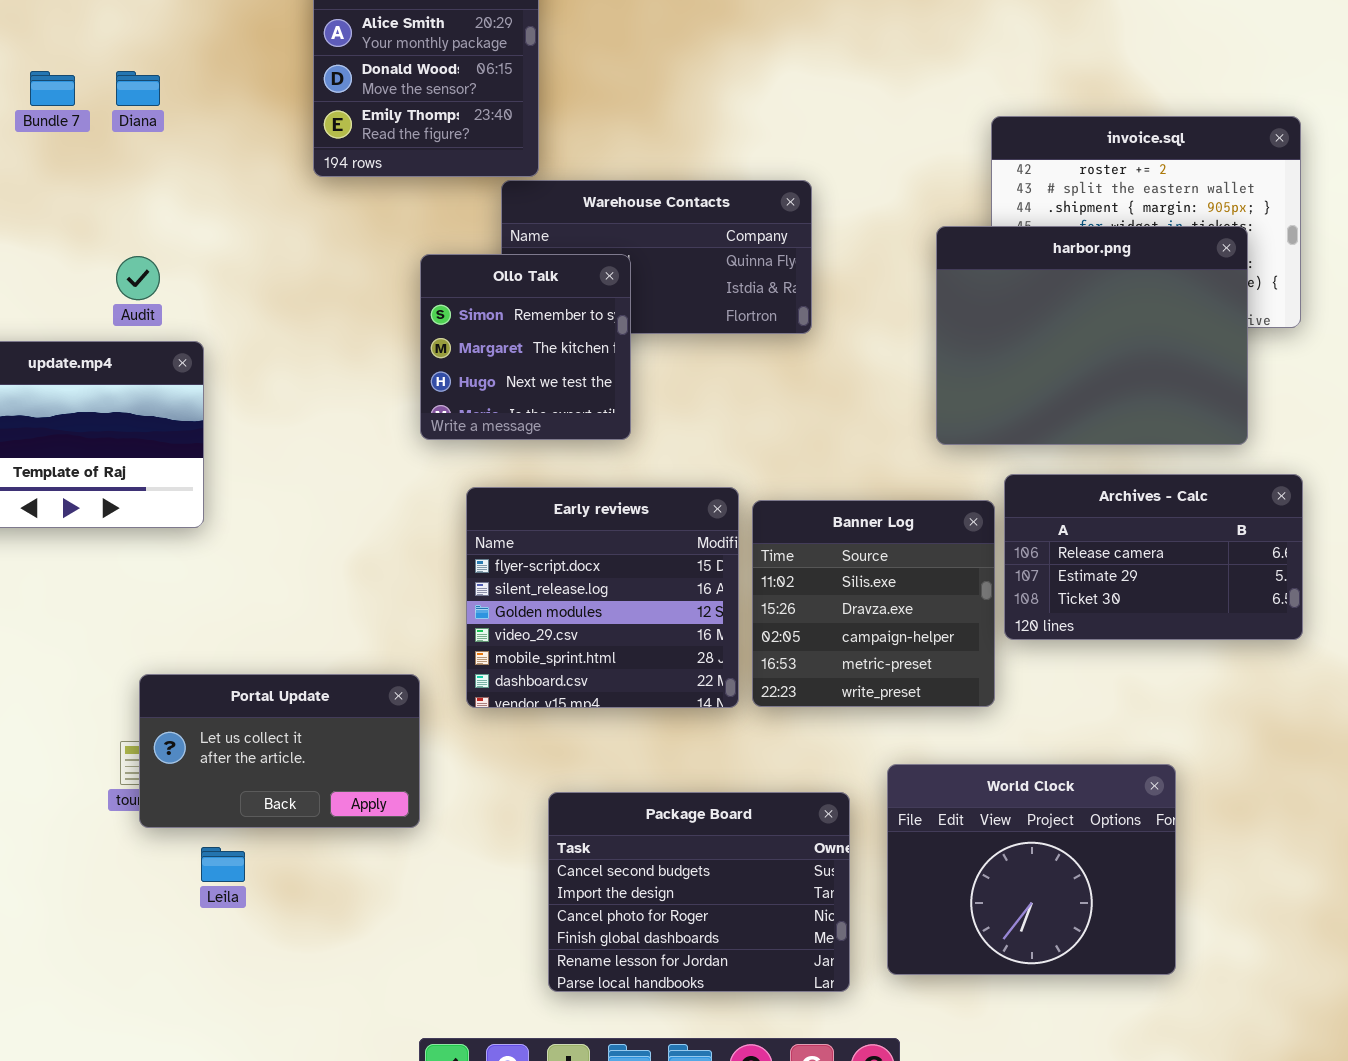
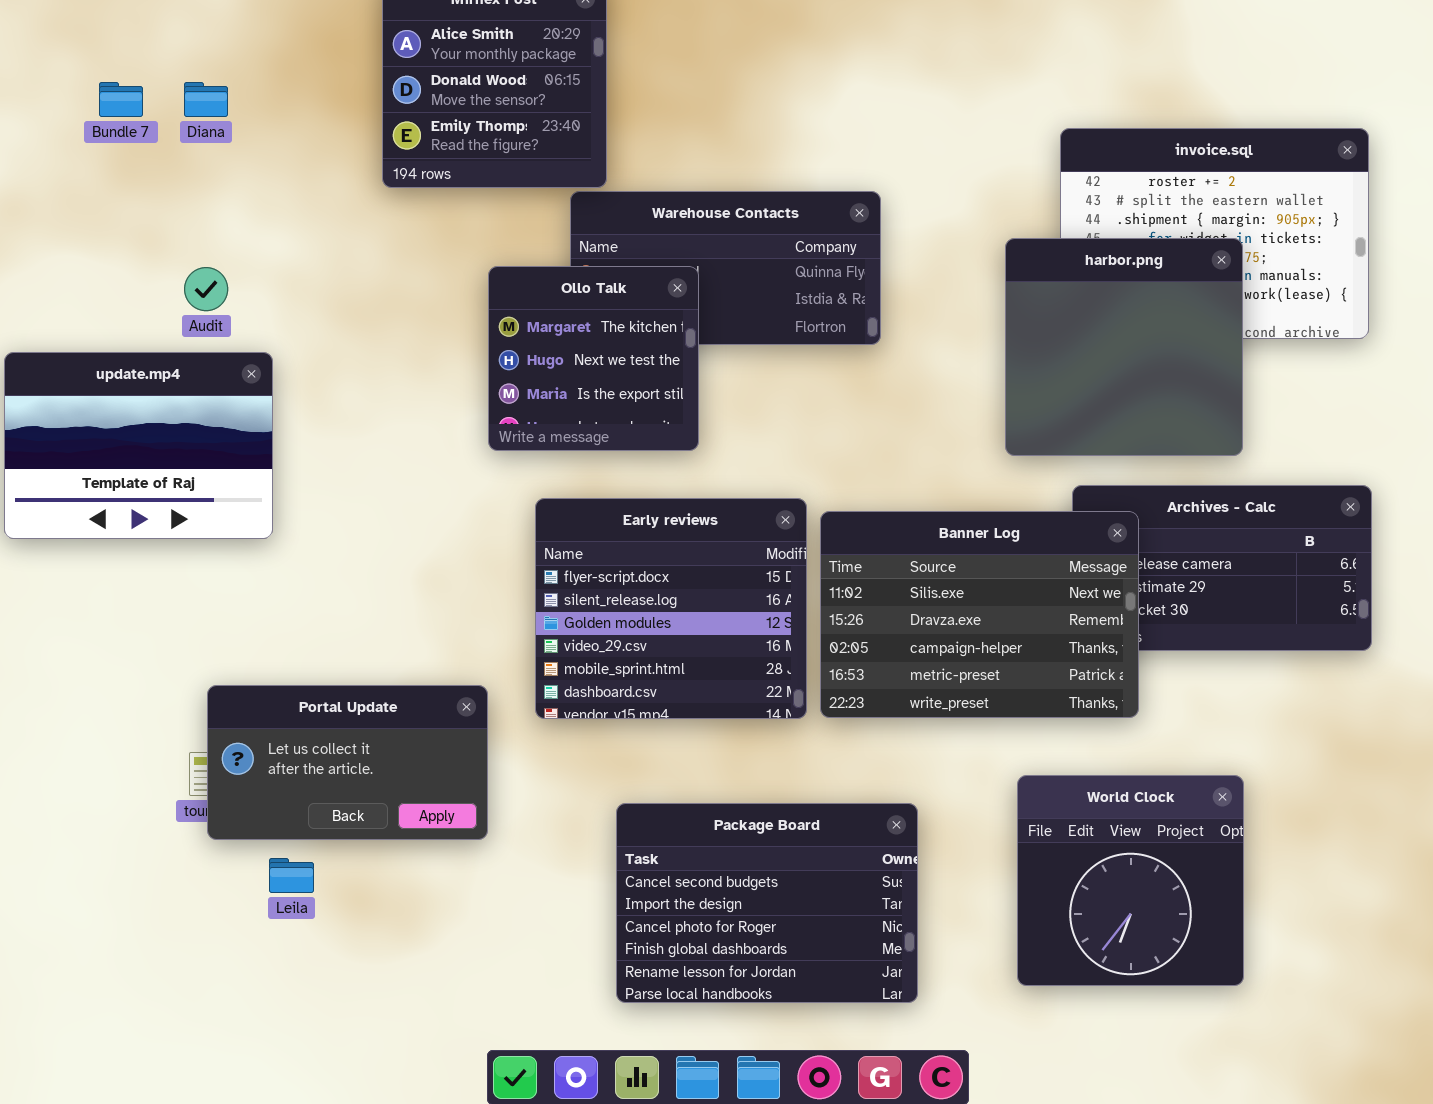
harbor.png: [936,226,1248,445] -> [1005,238,1243,456], resized
Ollo Talk: [420,254,631,440] -> [488,266,699,451], scrolled down 1 row
Banner Log: [752,500,995,707] -> [820,511,1139,718], resized
World Clock: [887,764,1176,975] -> [1017,775,1244,986], resized

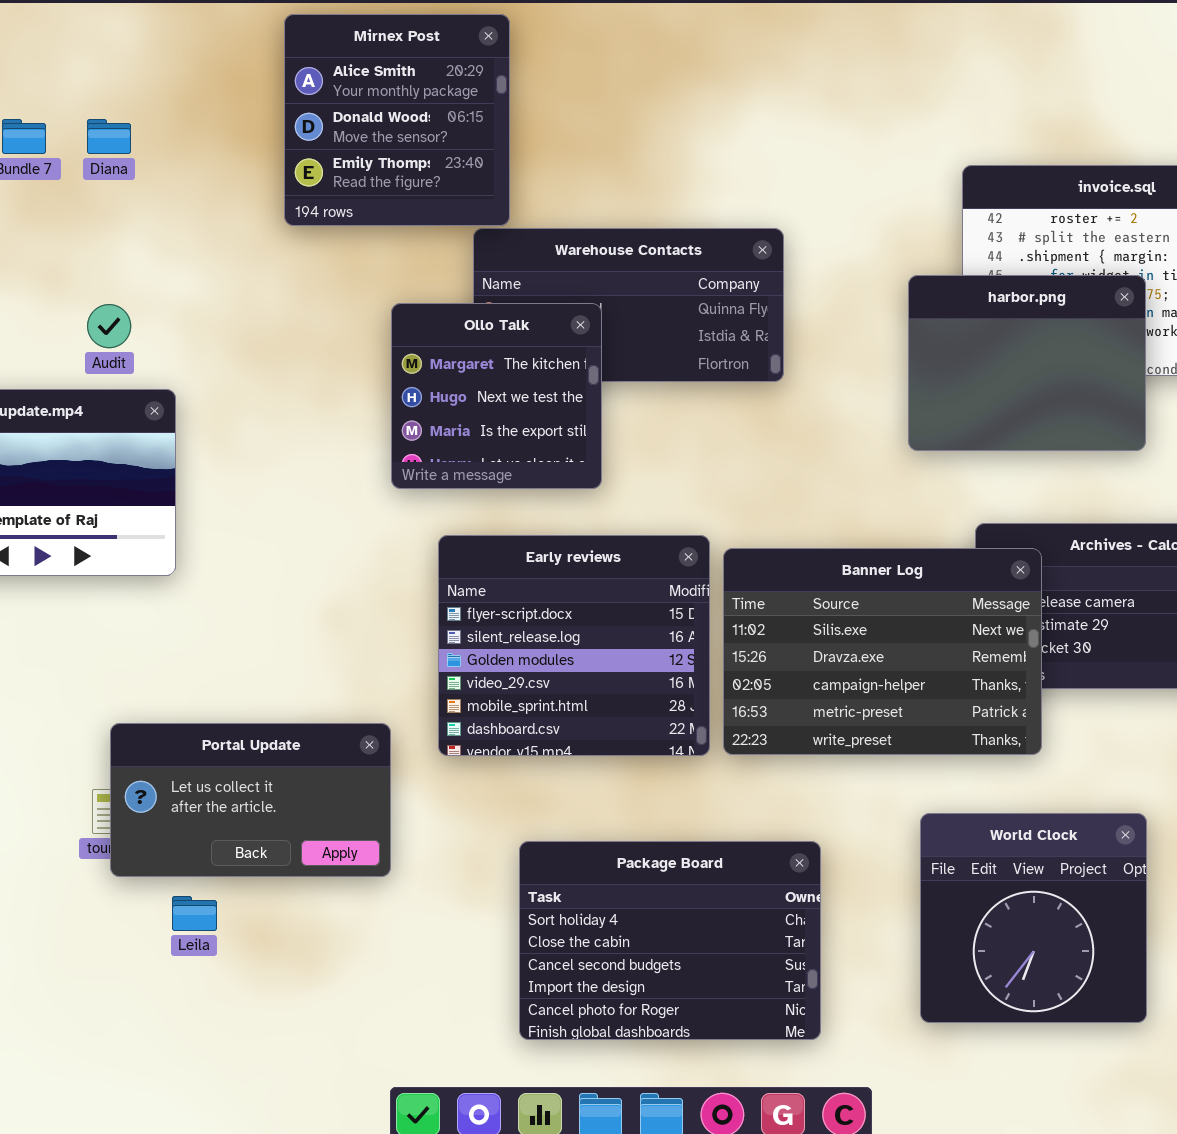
harbor.png: [1005,238,1243,456] -> [908,275,1146,451], resized
Package Board: [616,803,918,1003] -> [519,841,821,1040], scrolled up 2 rows

